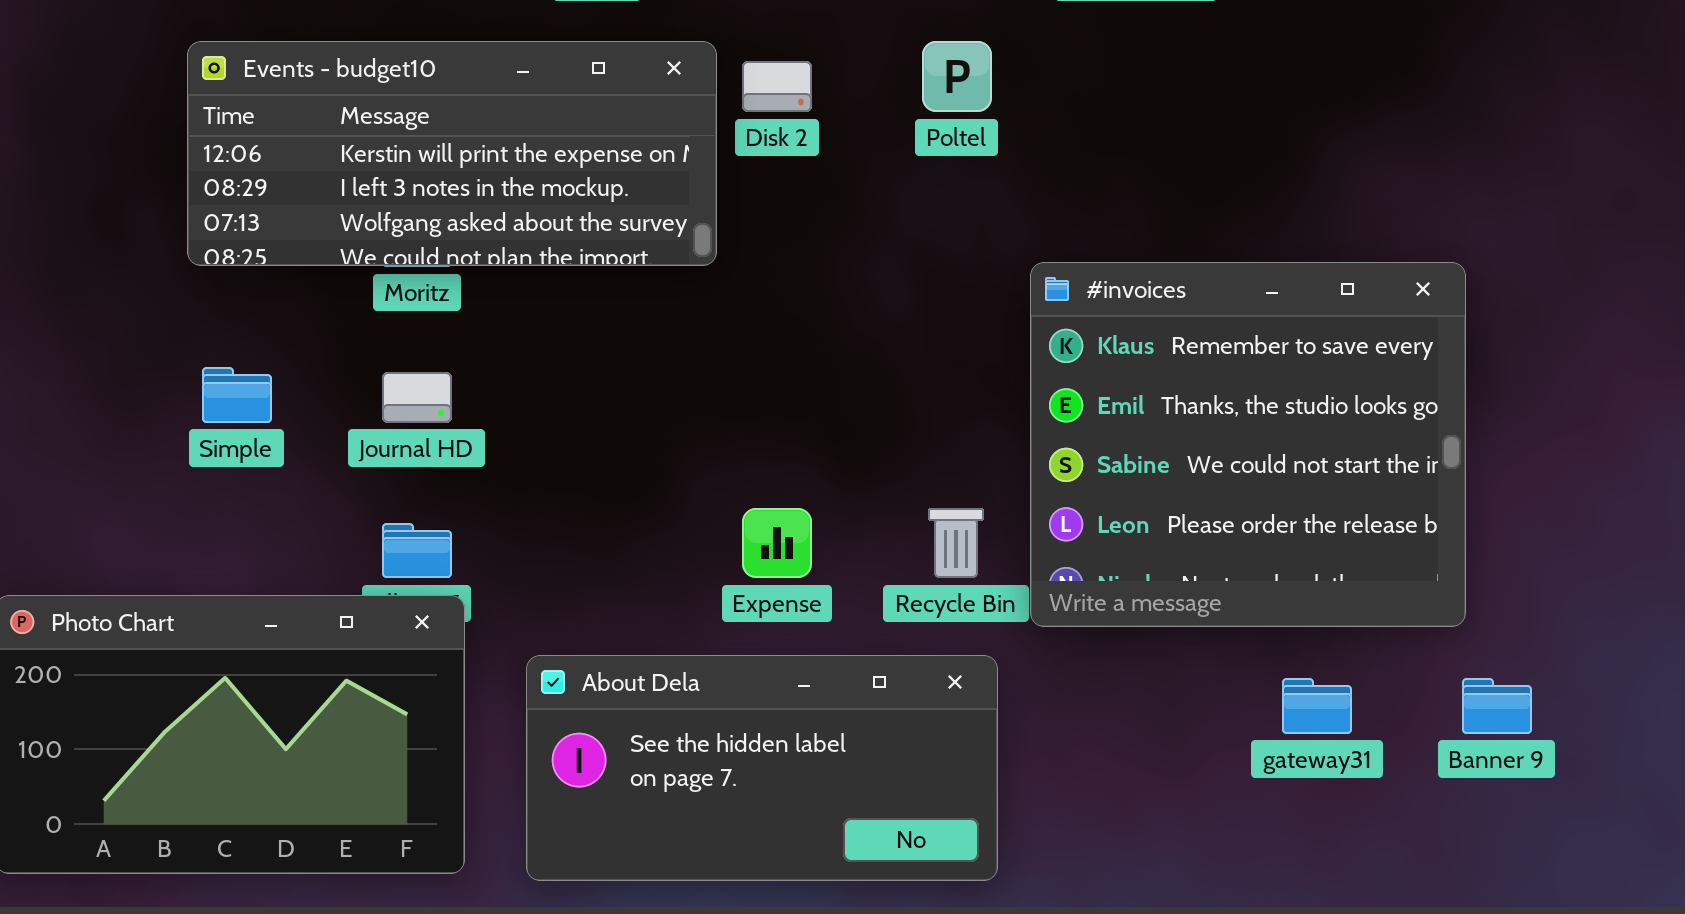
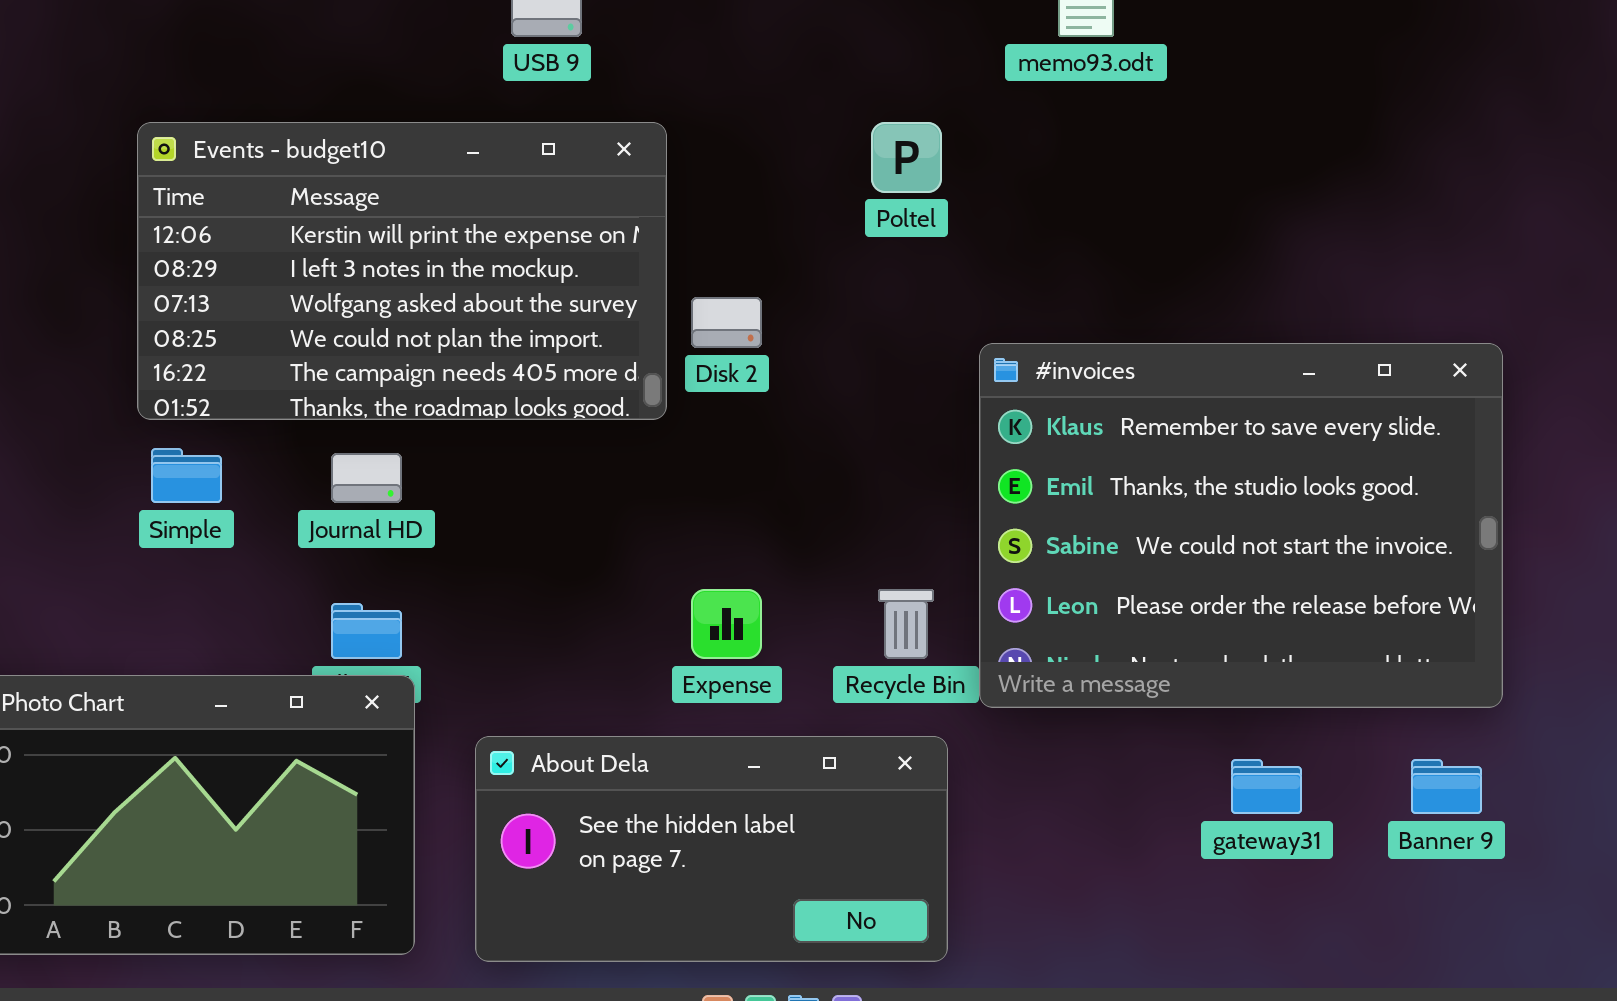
Events - budget10: [187,41,717,266] -> [137,122,667,420], resized
Disk 2: [742,61,812,112] -> [691,297,762,348], moved
#invoices: [1030,262,1466,627] -> [979,343,1503,708], resized

